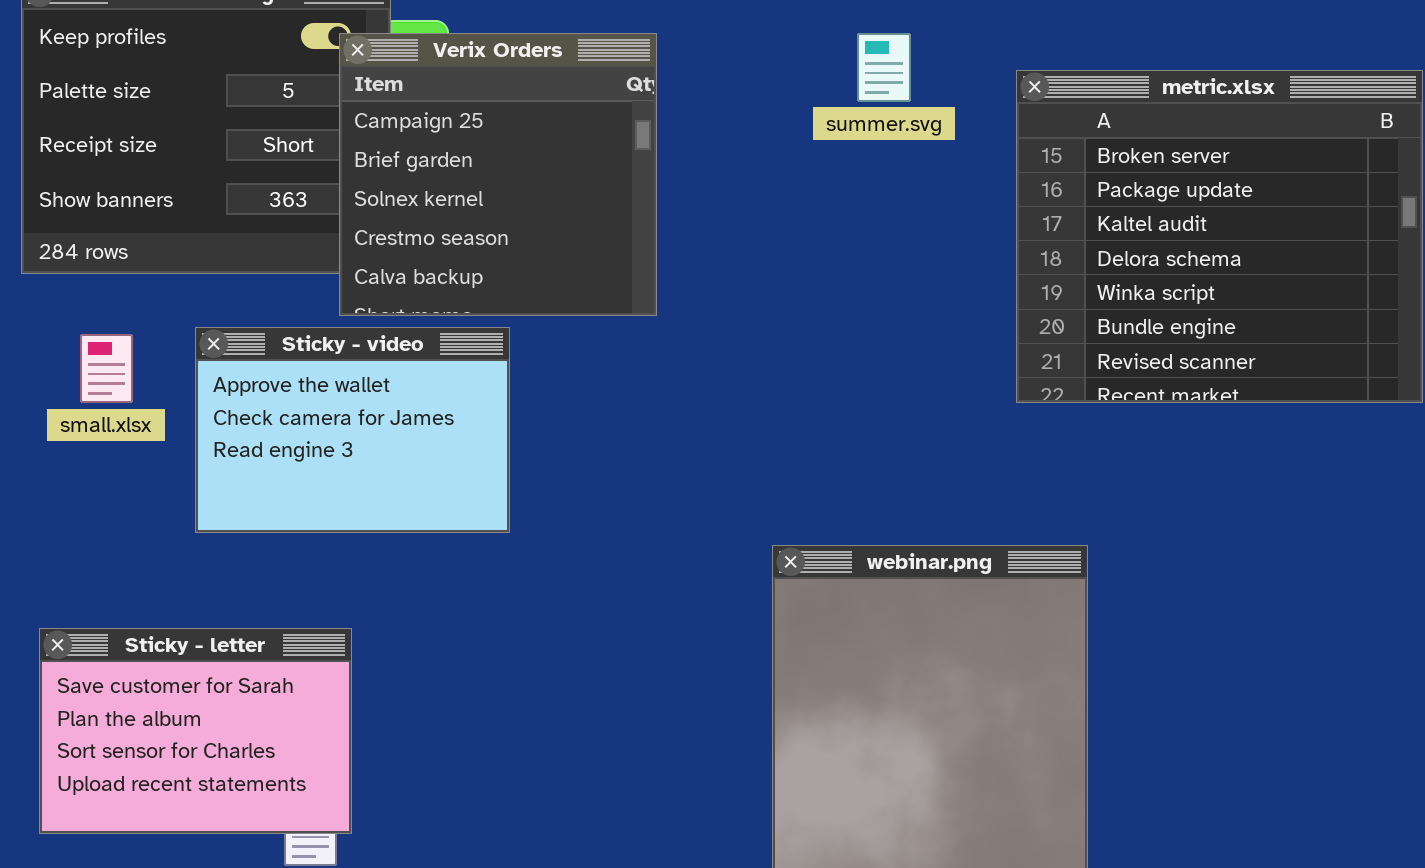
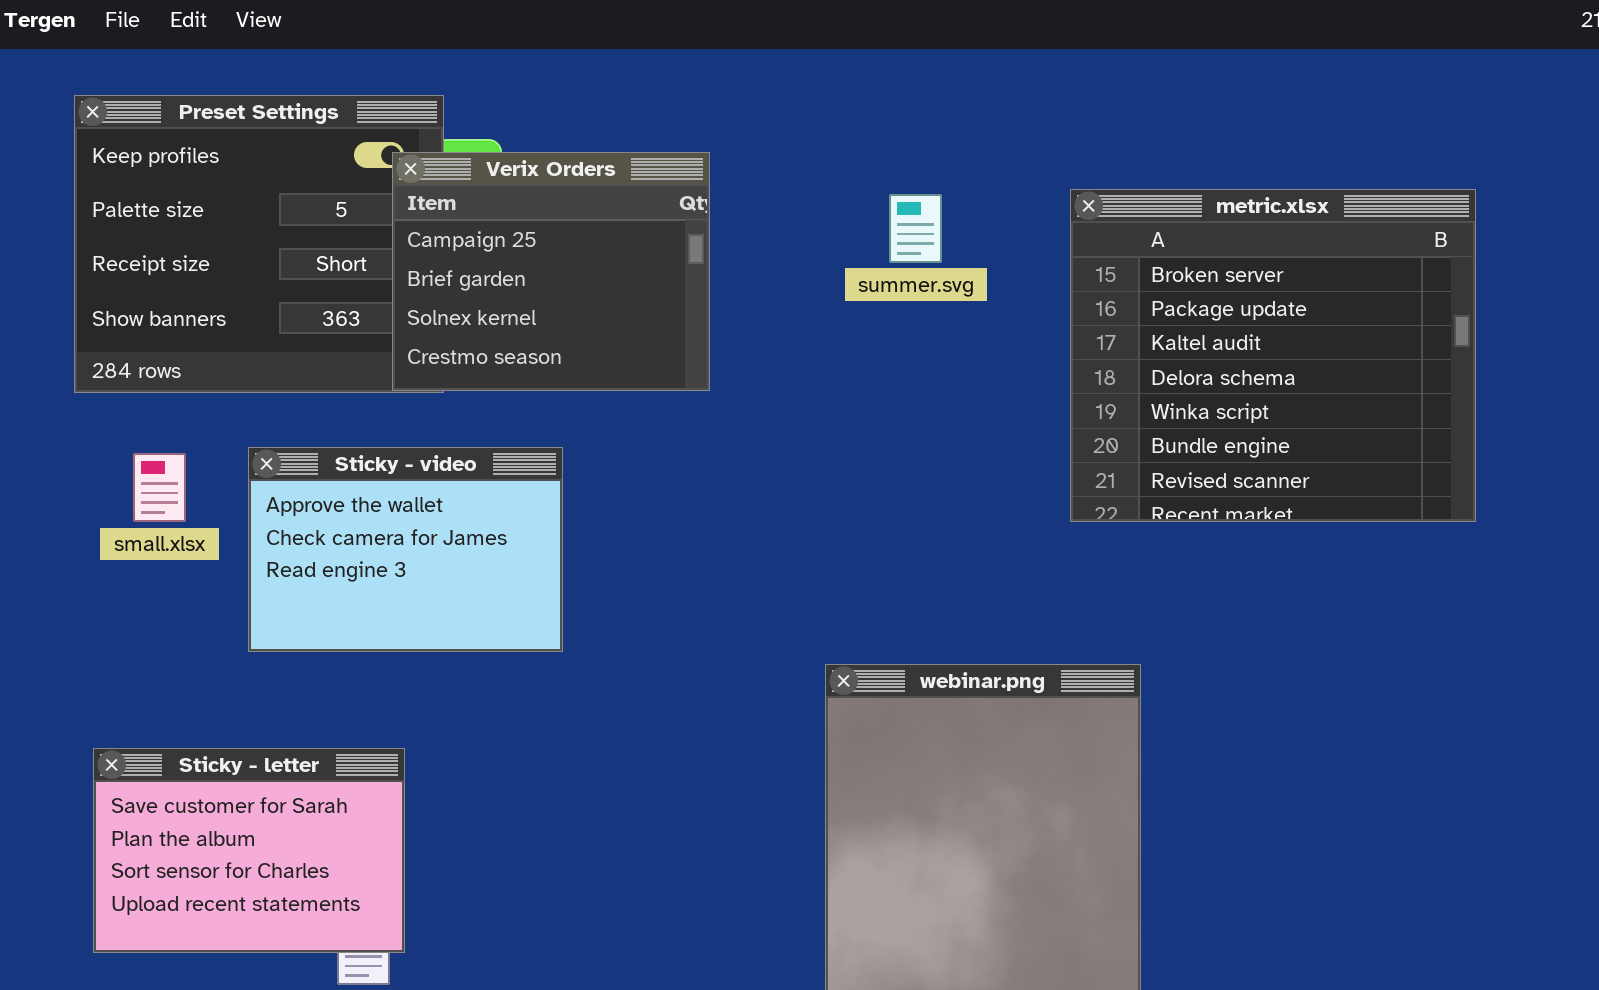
Verix Orders: [339,33,657,316] -> [392,152,710,391], resized
summer.svg: [857,33,911,102] -> [889,194,942,263], moved

